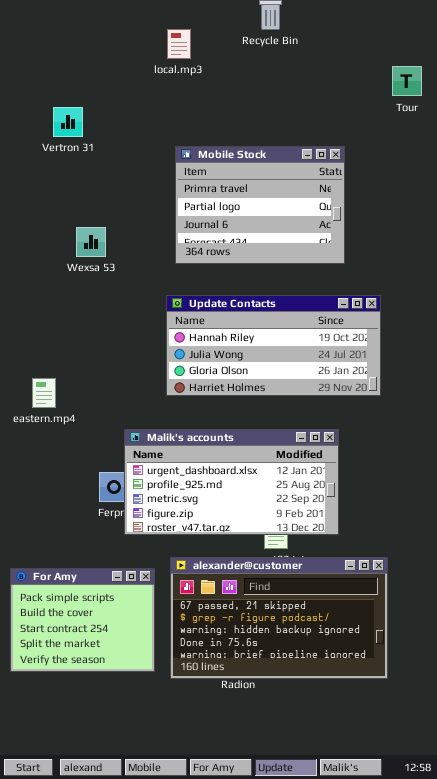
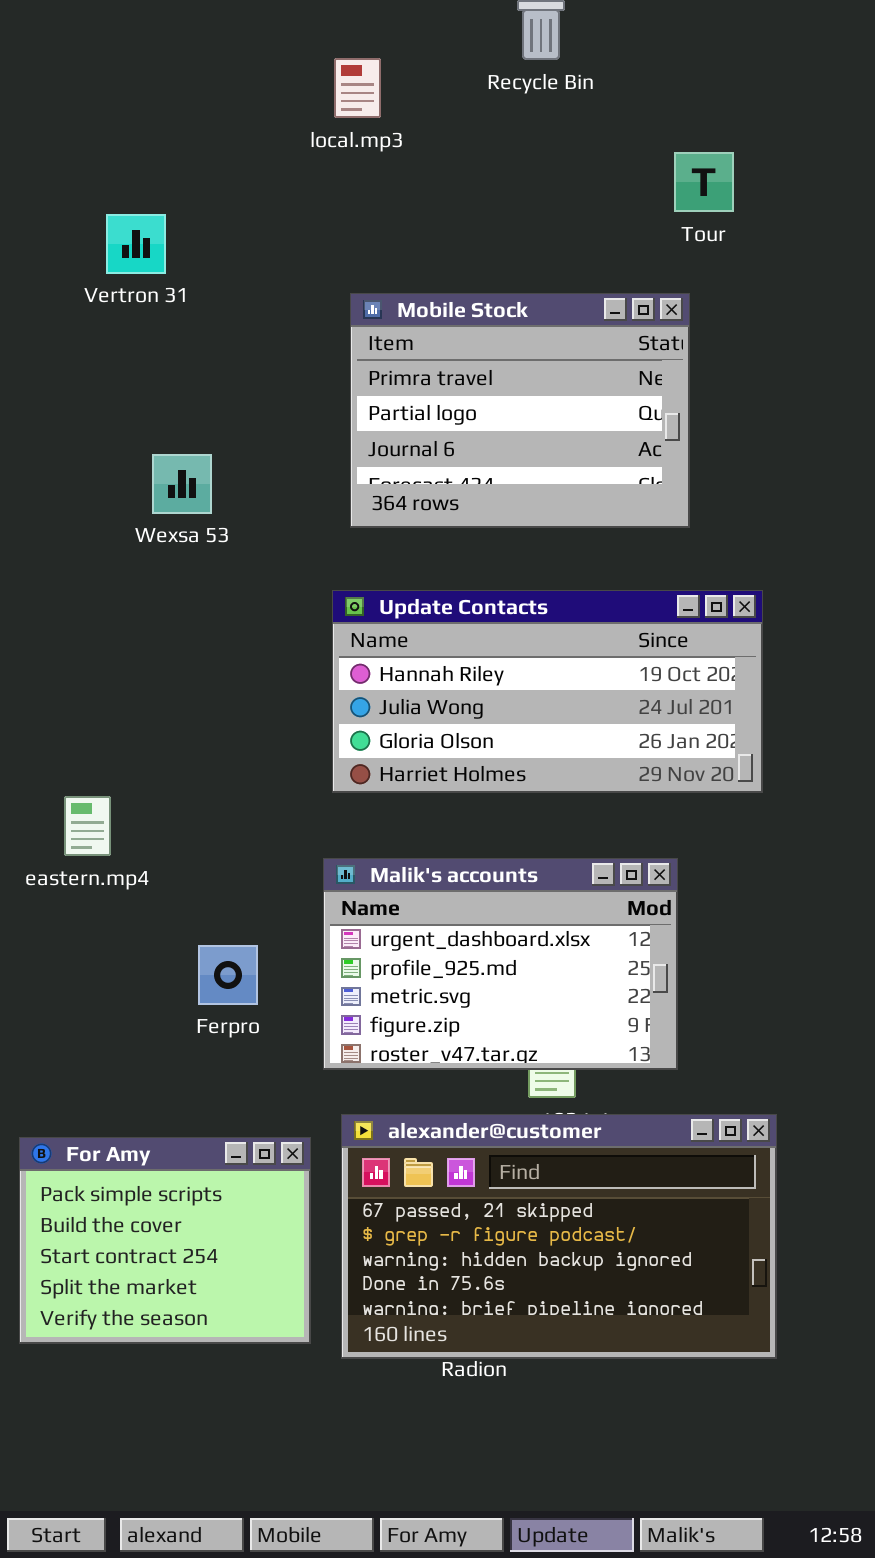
Tour: [392,66,422,96] -> [674,152,734,212], moved
eastern.mp4: [32,378,56,408] -> [64,796,111,856], moved
Malik's accounts: [124,429,339,535] -> [323,858,678,1070], resized

